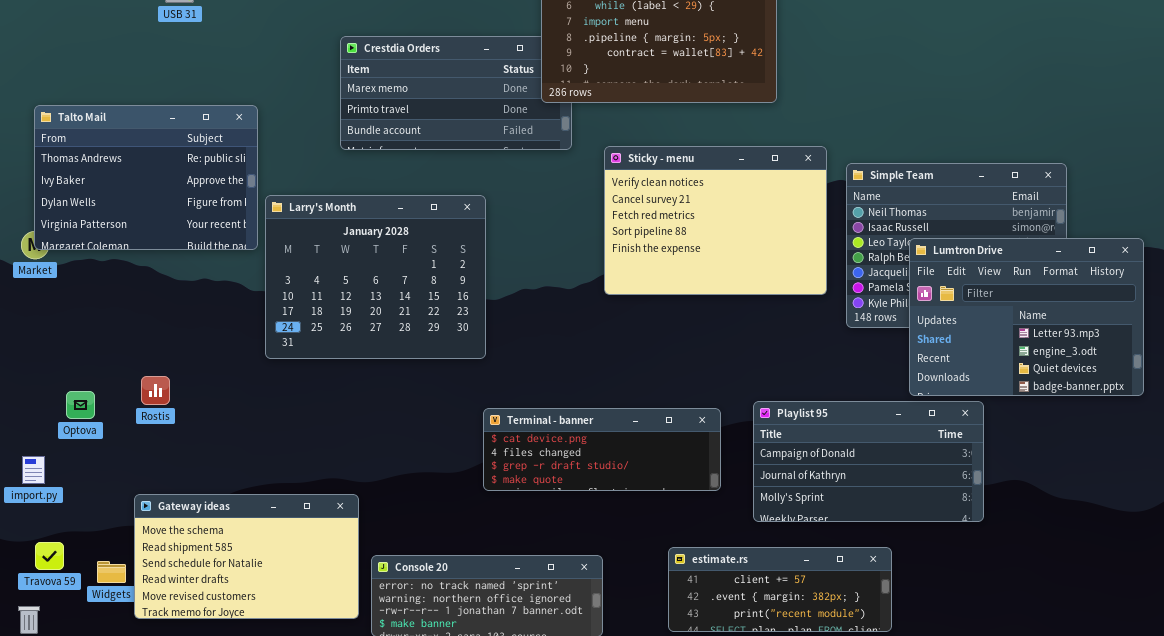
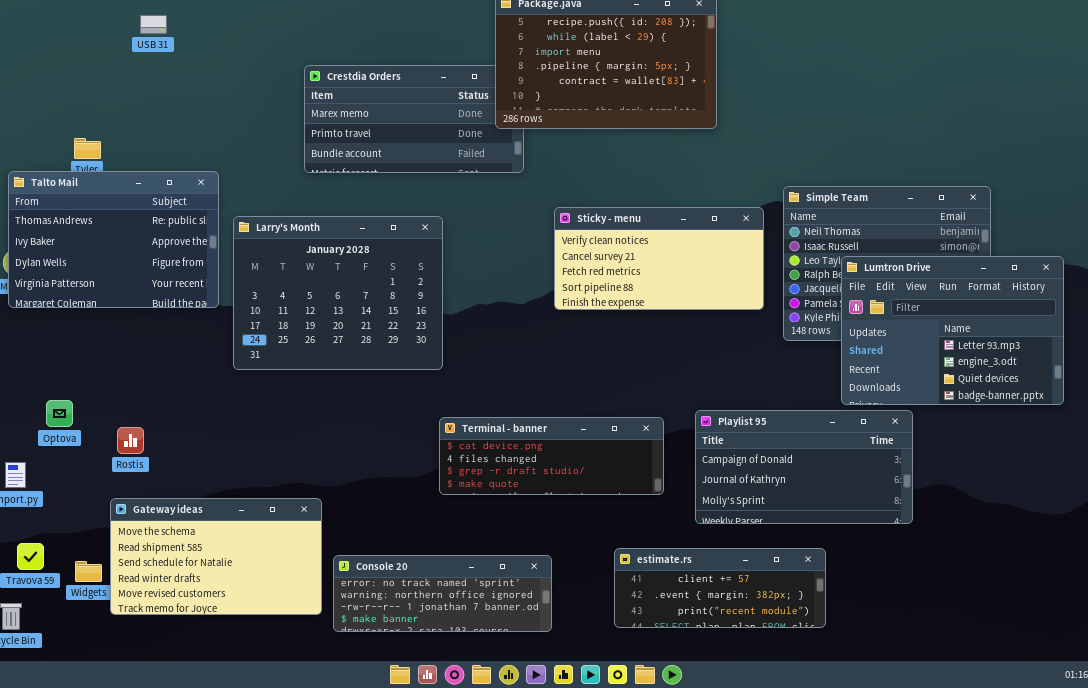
Talto Mail: [34,105,258,250] -> [8,171,219,308], moved
Sticky - menu: [604,146,827,295] -> [554,207,764,310], resized
Rostis: [141,376,170,405] -> [117,427,144,454], moved

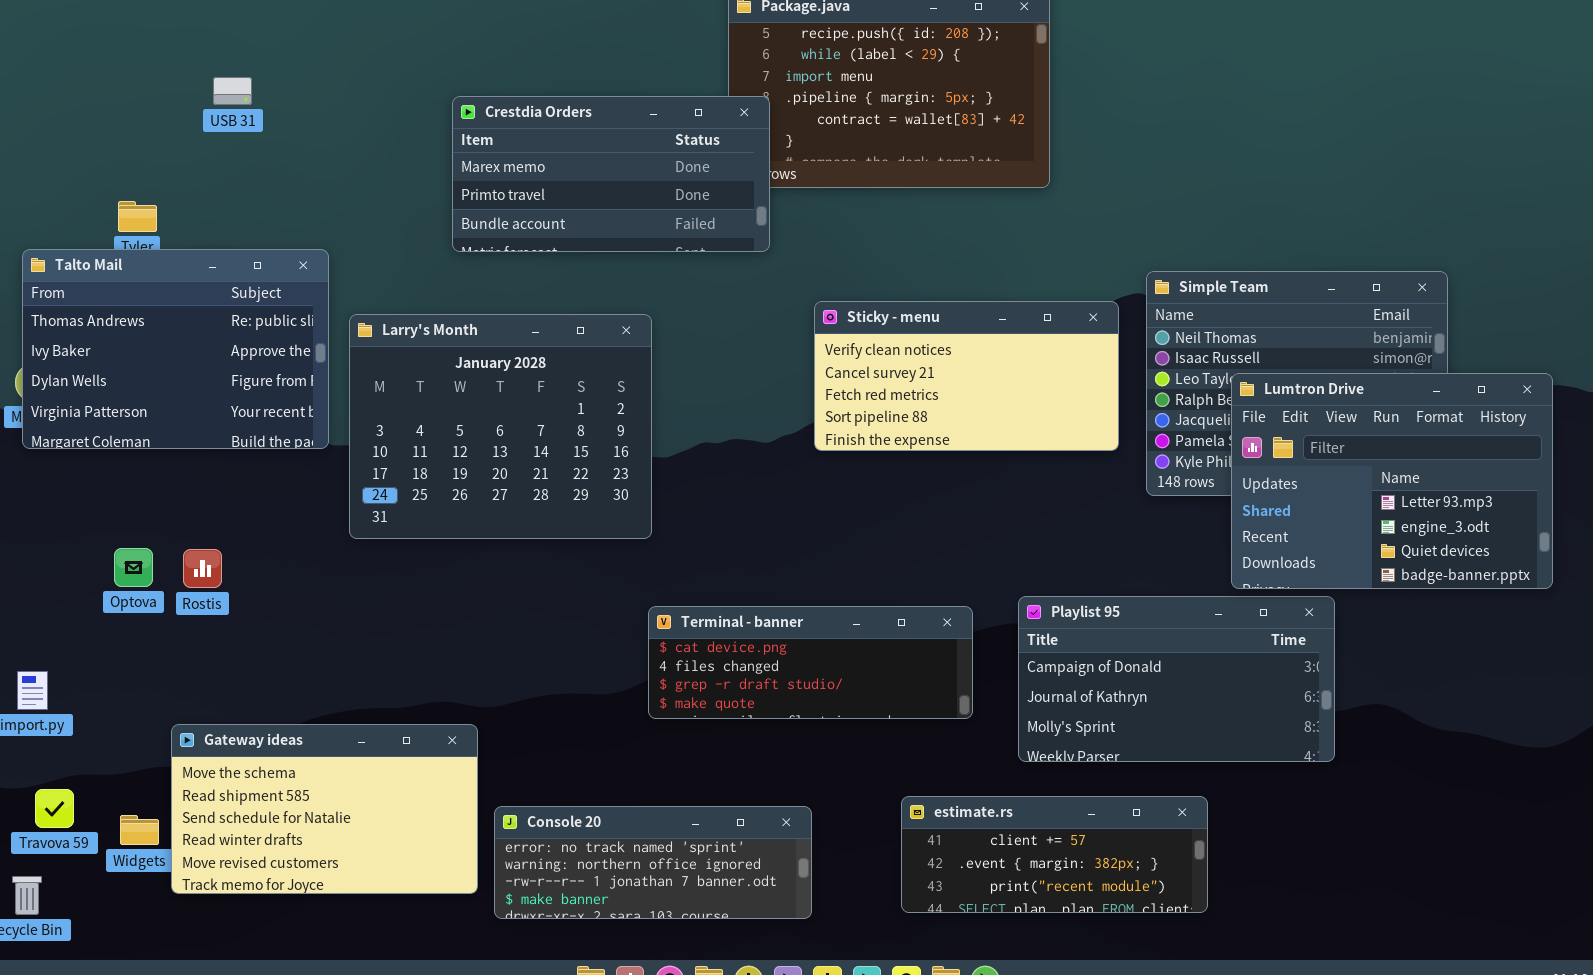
USB 31: [140,15,167,34] -> [213,77,252,105], moved
Crestdia Orders: [304,65,524,173] -> [452,96,770,252], raised
Optova: [46,400,73,427] -> [114,548,153,587], moved
Rostis: [117,427,144,454] -> [183,549,222,588], moved

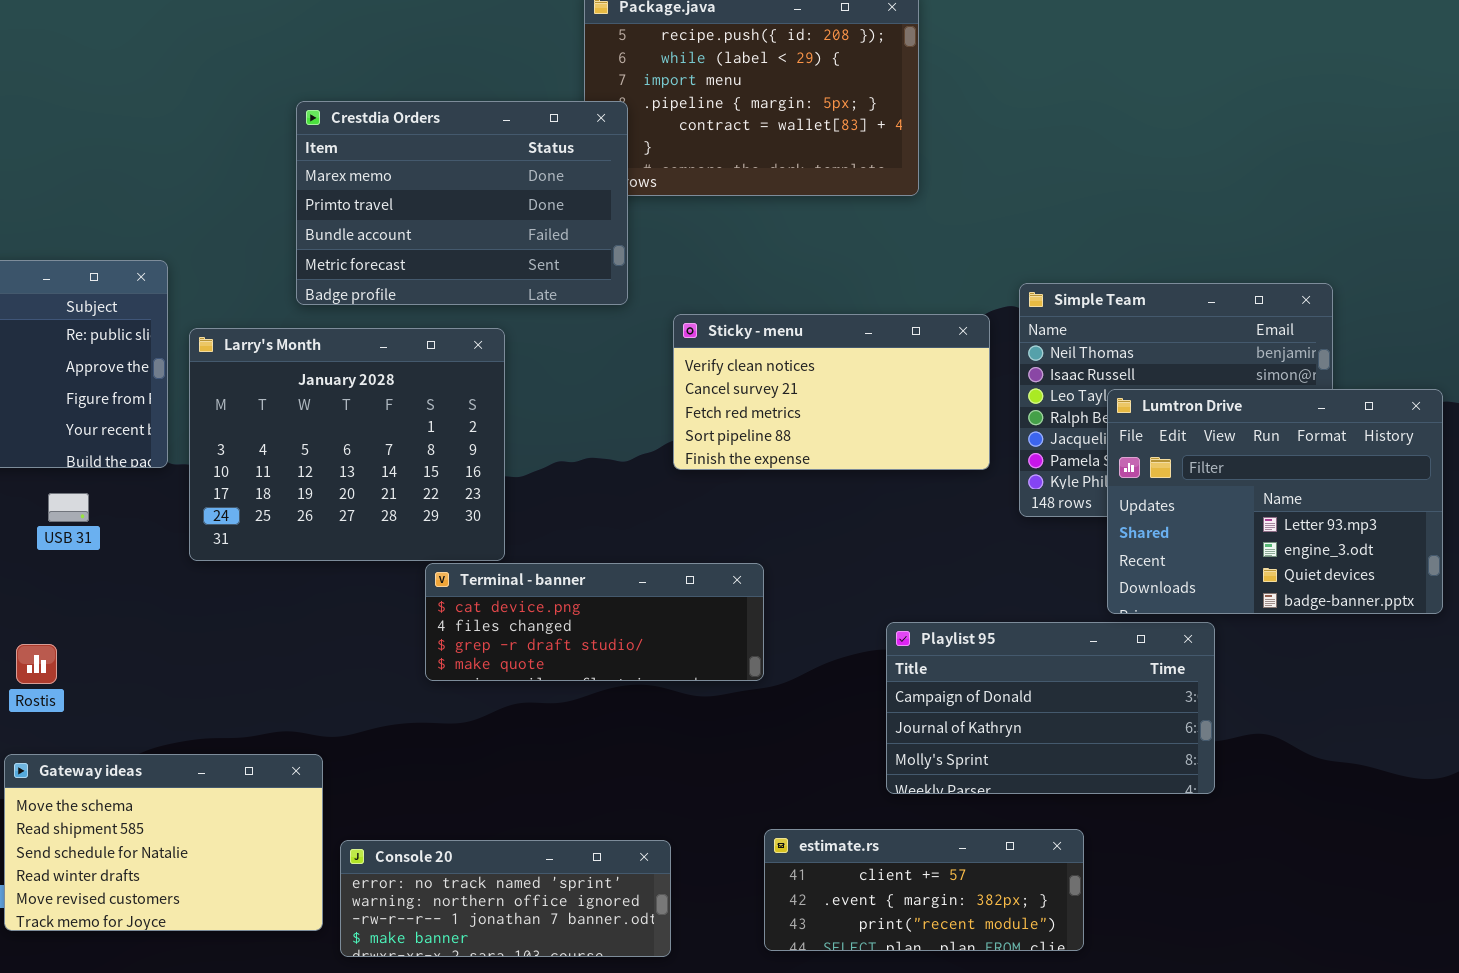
USB 31: [213,77,252,105] -> [48,493,89,522], moved
Crestdia Orders: [452,96,770,252] -> [296,101,628,305], resized
Rostis: [183,549,222,588] -> [16,644,57,684], moved
Terminal - banner: [648,606,973,719] -> [425,563,764,681], moved

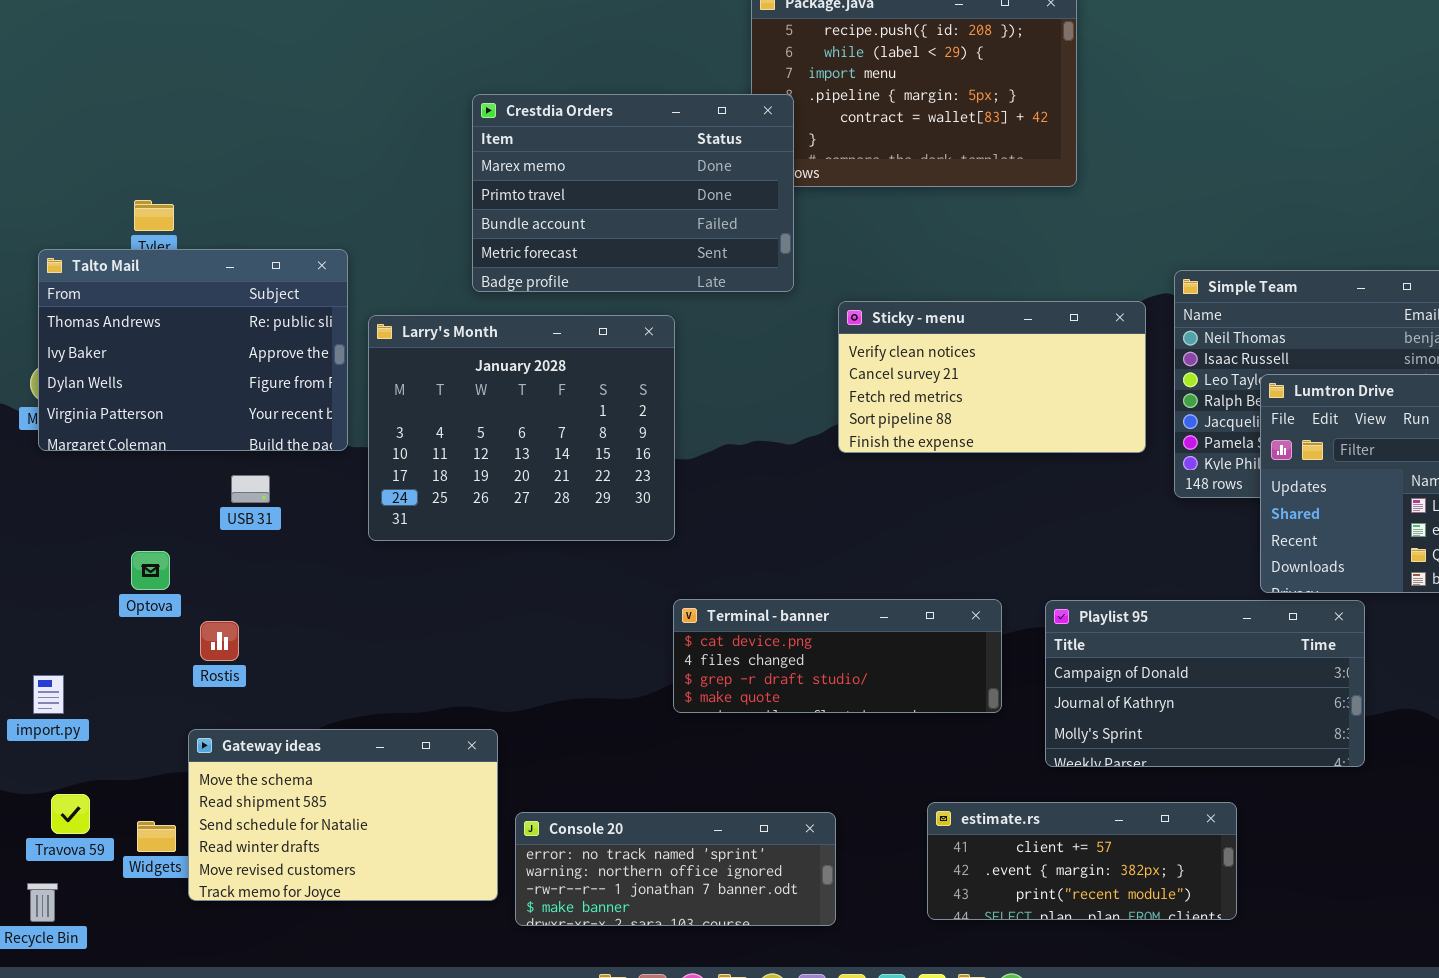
Terminal - banner: [425,563,764,681] -> [673,599,1002,713], moved

